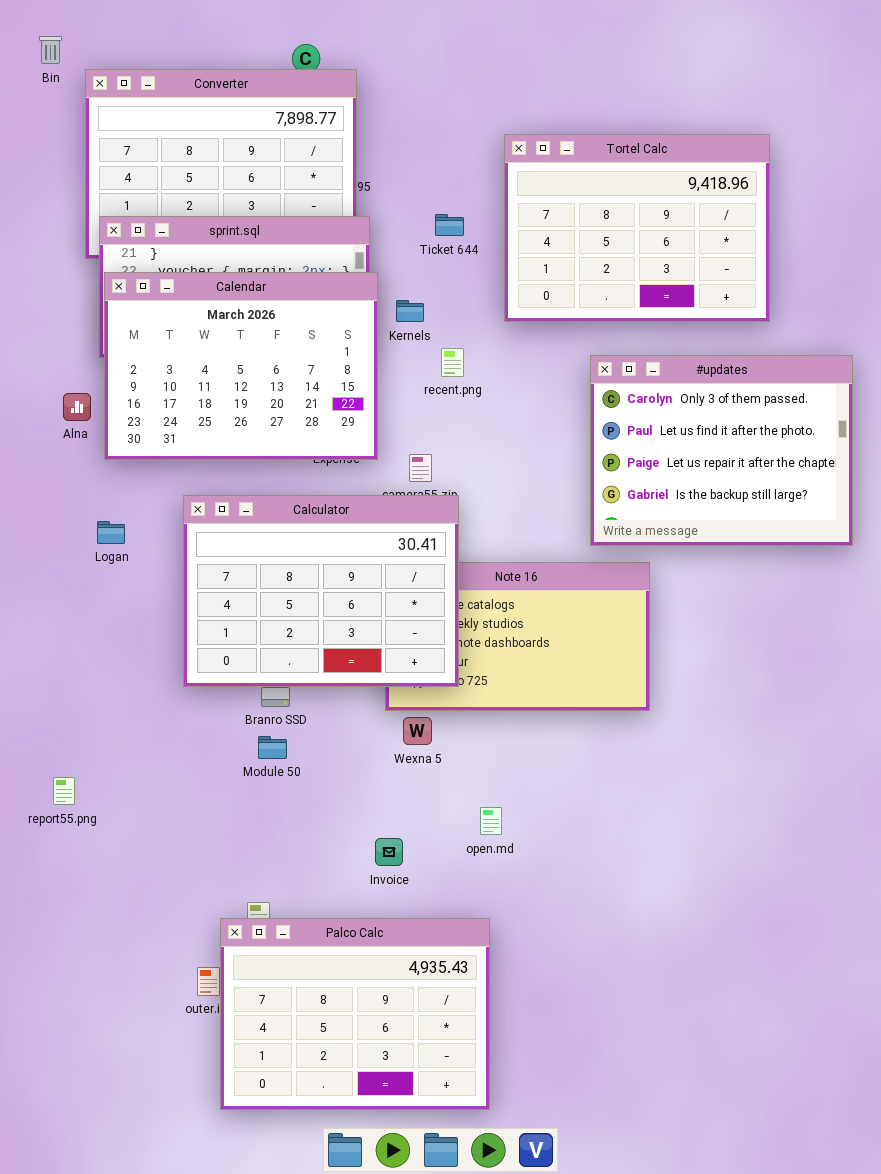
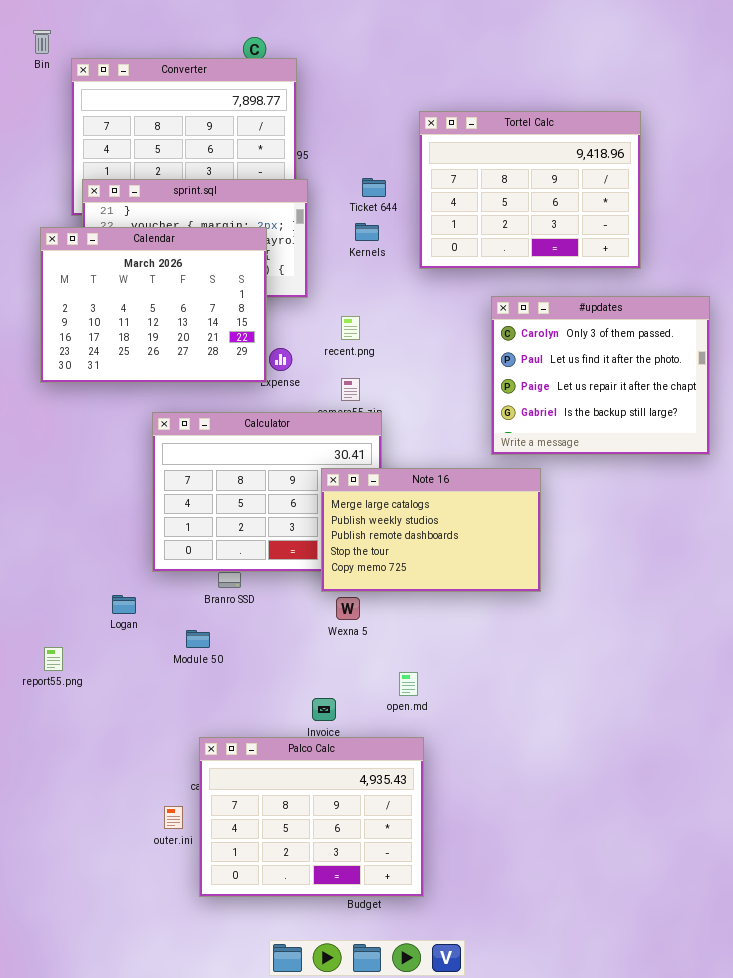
Calendar: [104,272,378,460] -> [40,227,267,383], moved
Kernels: [396,300,424,322] -> [355,223,379,241], moved
recent.png: [441,348,464,377] -> [341,316,360,340], moved
Logan: [97,521,125,544] -> [112,595,136,614], moved
Note 16: [385,562,650,711] -> [321,468,541,592], raised
Module 50: [258,736,287,759] -> [186,630,210,648], moved
Palco Calc: [220,918,490,1110] -> [199,737,424,897], moved

